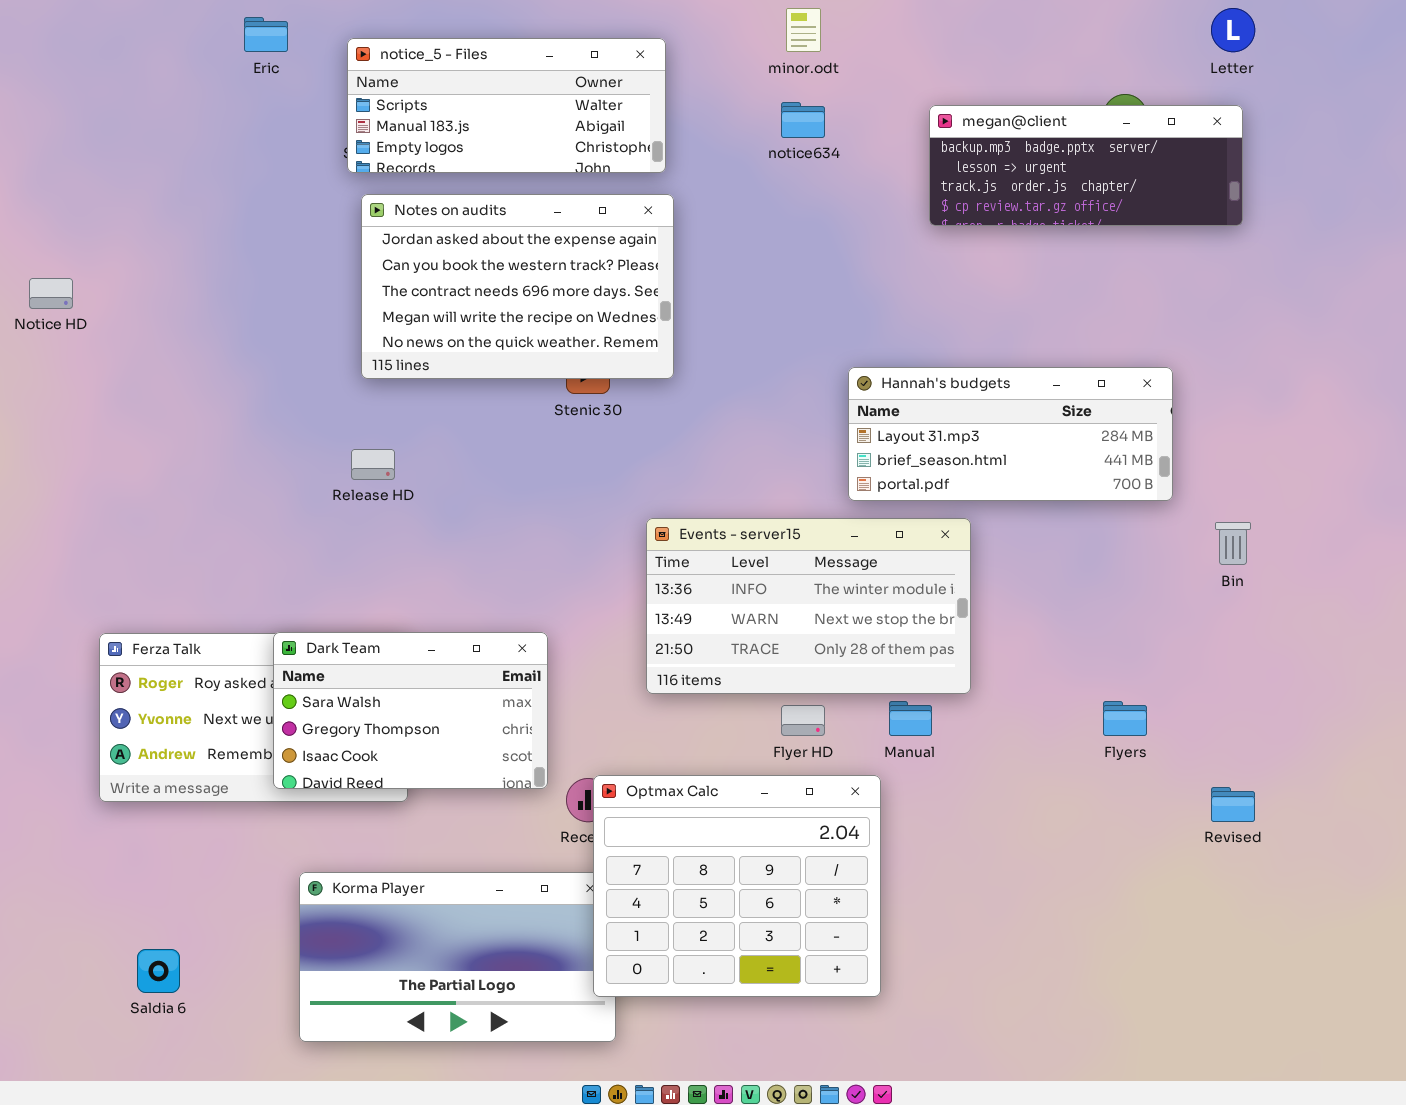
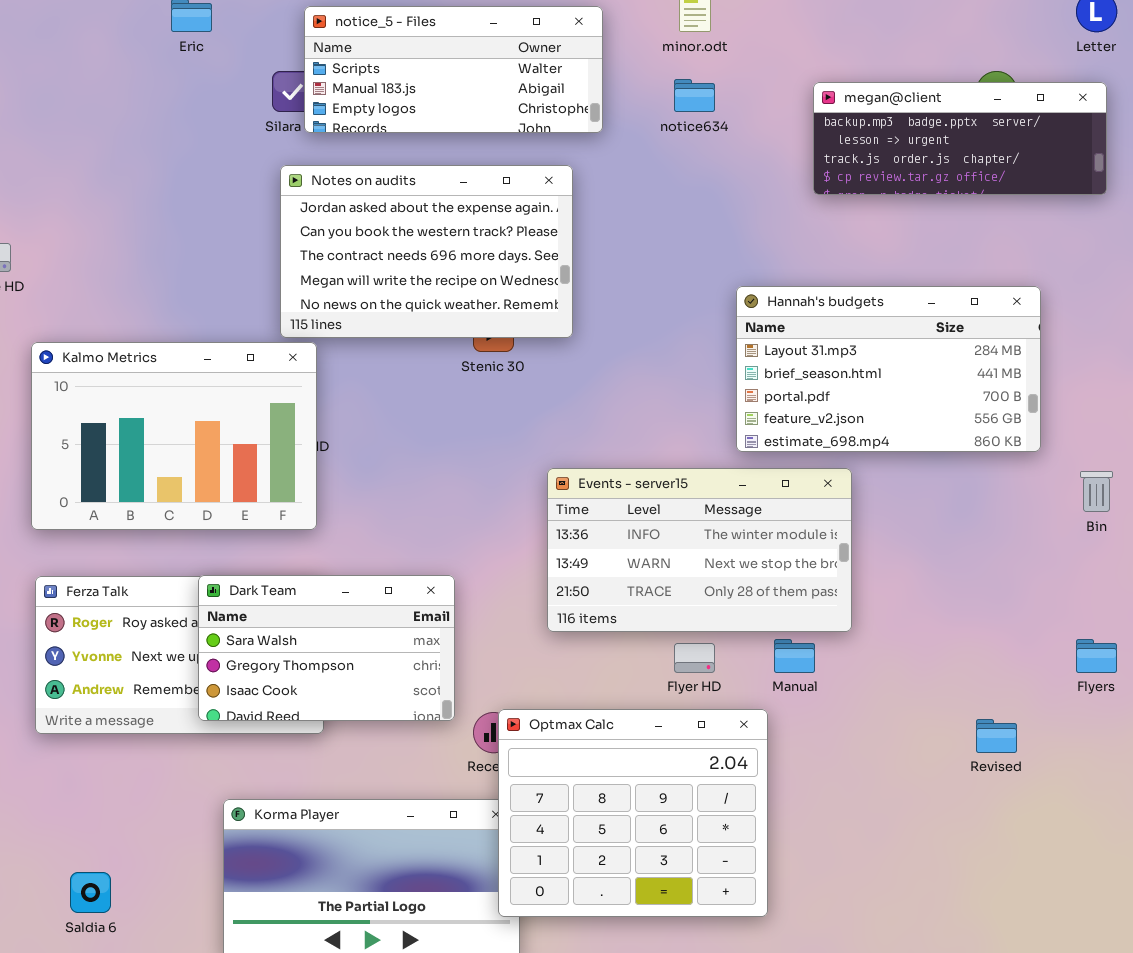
notice_5 - Files: [347,38,666,173] -> [304,6,603,133], moved
Hannah's budgets: [848,367,1173,501] -> [736,286,1041,452], resized
Kalmo Metrics: none -> [31,342,317,530], opened
Flyers: [1103,701,1147,736] -> [1076,639,1117,673], moved
Revised: [1211,787,1255,822] -> [976,719,1017,753], moved

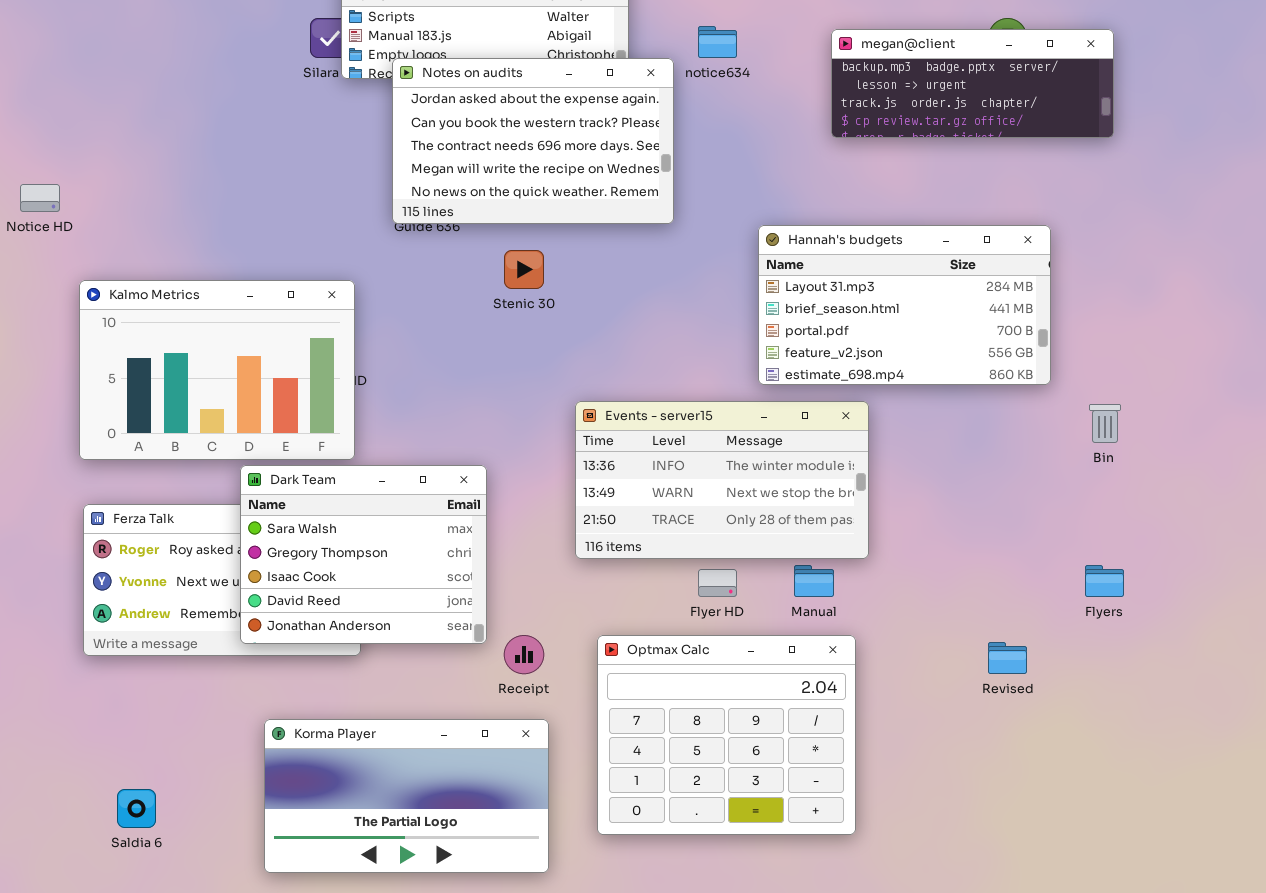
Notes on audits: [280,165,573,338] -> [392,58,674,224], moved
Dark Team: [198,575,455,721] -> [240,465,487,644], resized
Optmax Calc: [498,709,768,917] -> [597,635,856,835], moved

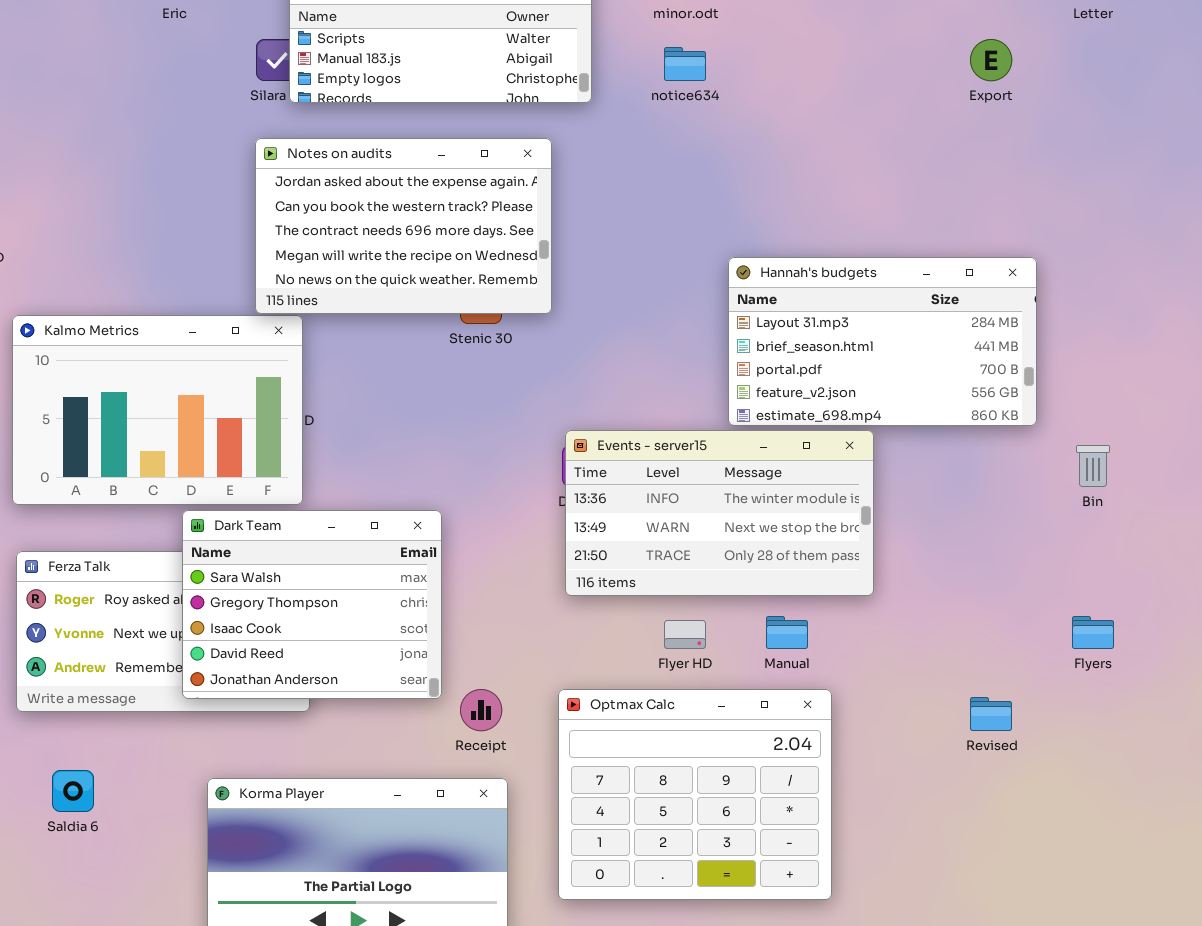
megan@client: [831,29,1114,138] -> none, closed
Notes on audits: [392,58,674,224] -> [255,138,552,314], moved
Events - server15: [575,401,869,559] -> [565,430,874,596], moved
Saldia 6: [117,789,156,828] -> [52,770,94,812], moved

